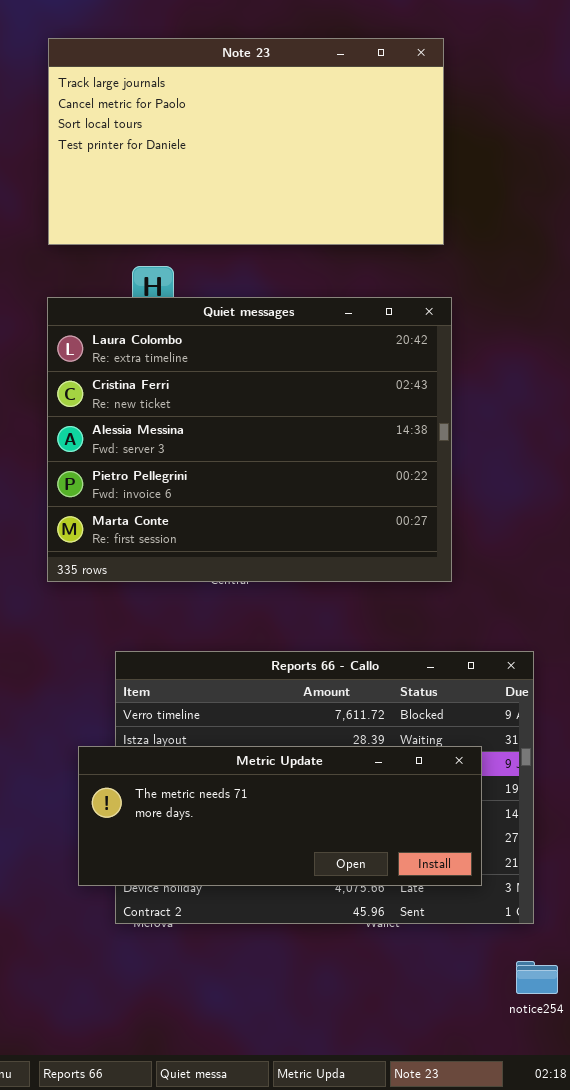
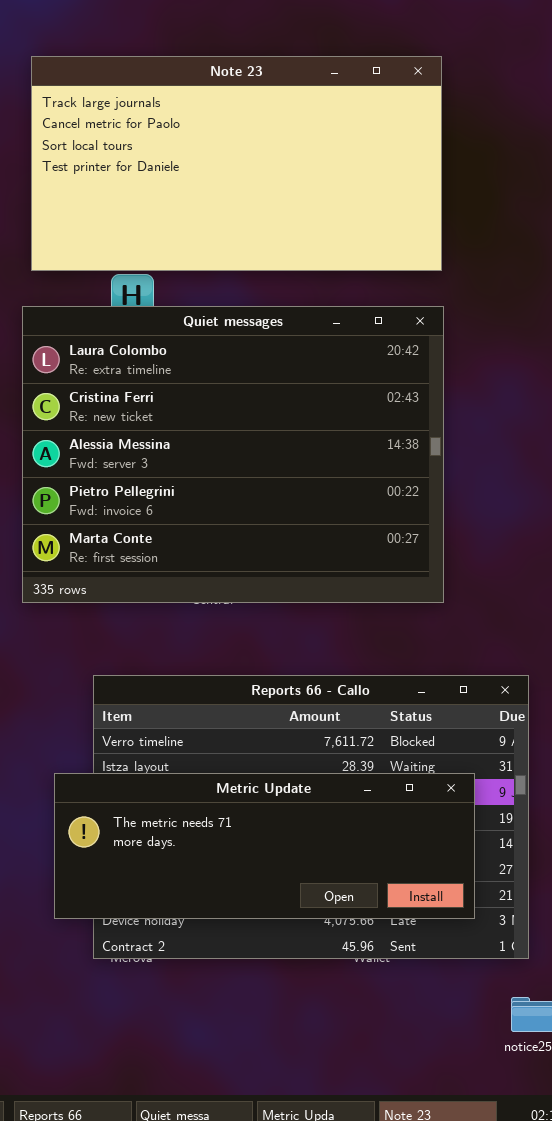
Note 23: [48,38,444,245] -> [31,56,442,271], moved

